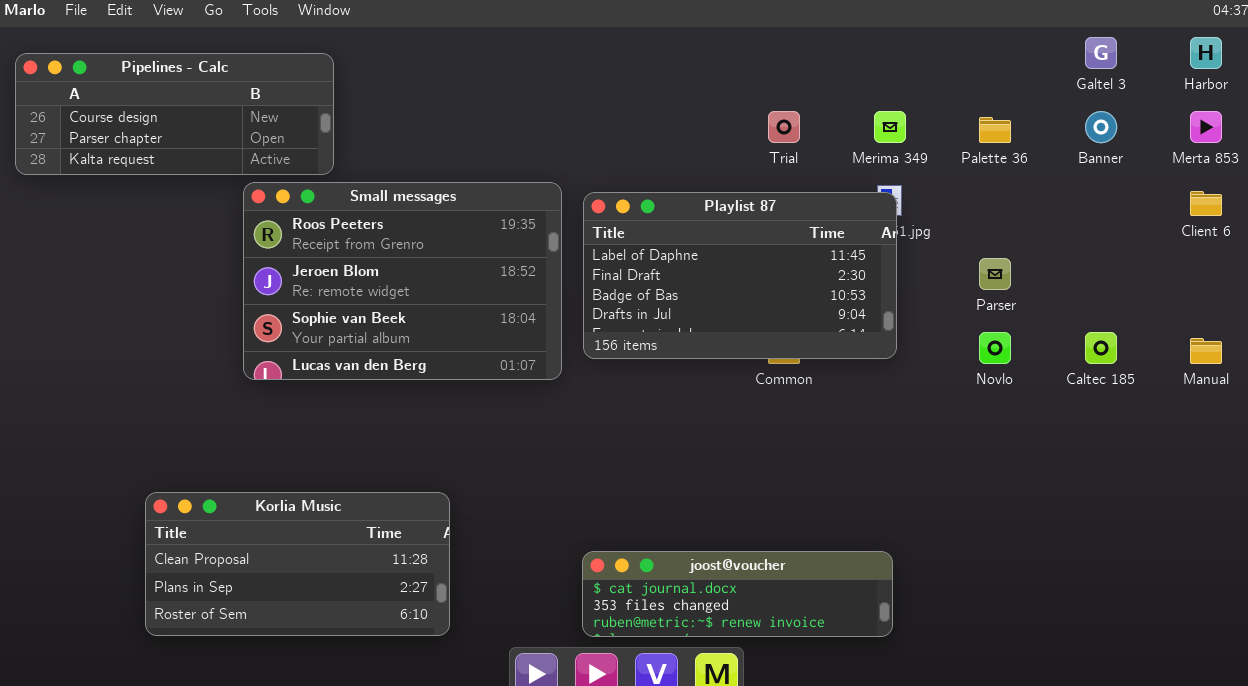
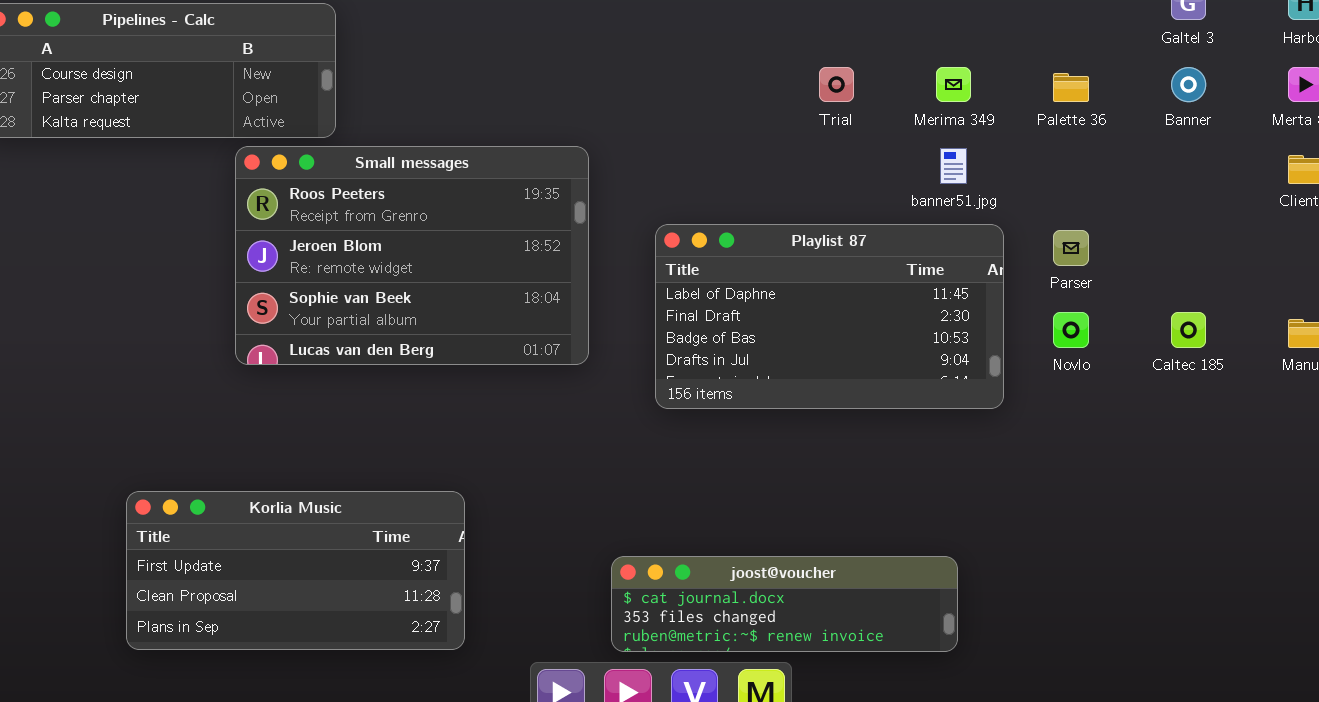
Playlist 87: [583,192,897,359] -> [655,224,1004,409], moved
Korlia Music: [145,492,450,636] -> [126,491,465,650], scrolled up 1 row

